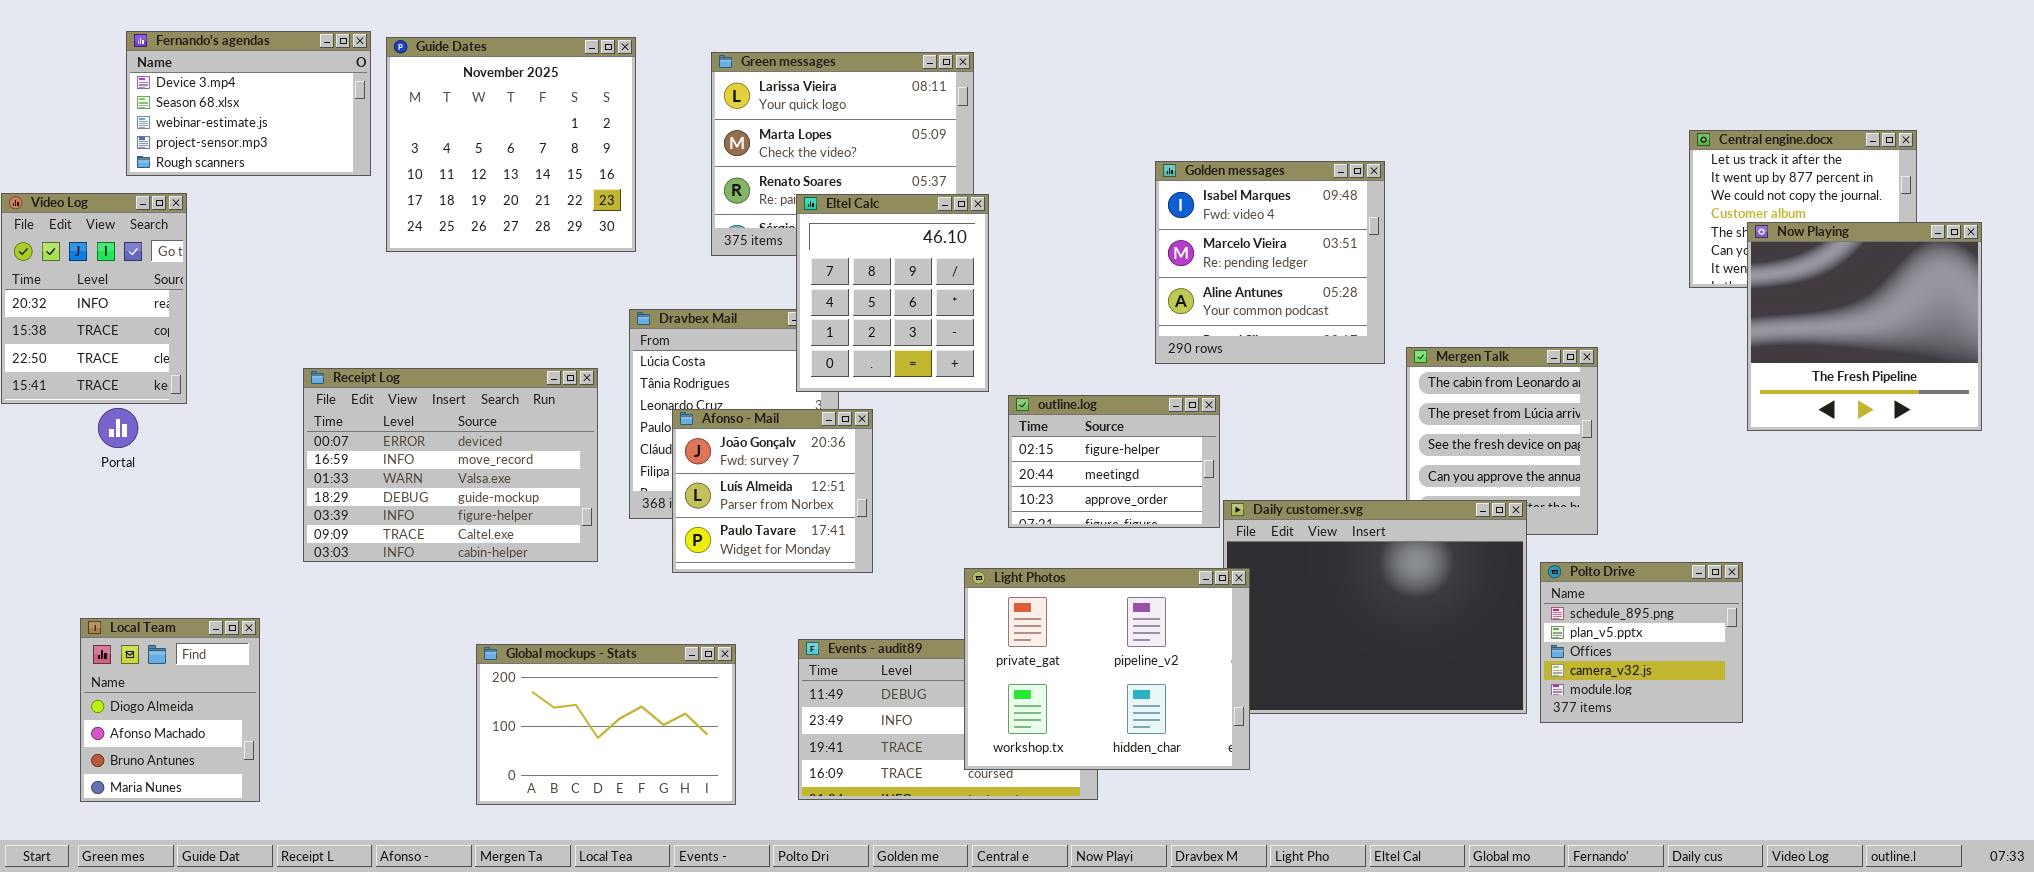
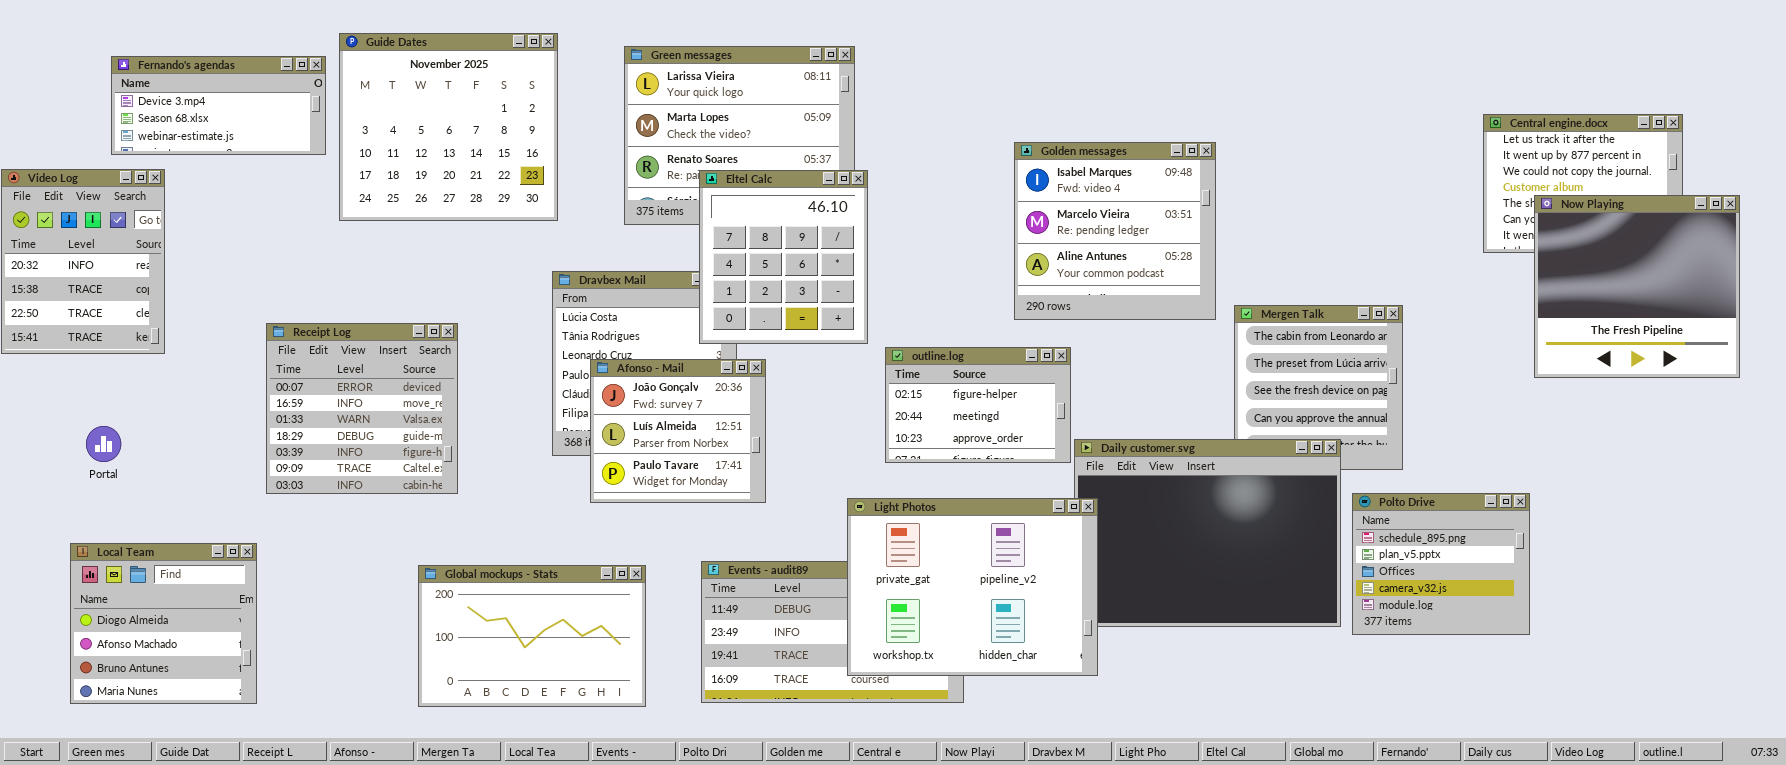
Fernando's agendas: [126,31,371,176] -> [111,56,326,155], resized
Receipt Log: [303,368,598,562] -> [266,323,458,494], resized
Portal: [98,408,138,448] -> [86,426,121,462], moved
Local Team: [80,618,260,802] -> [70,543,257,704], resized

